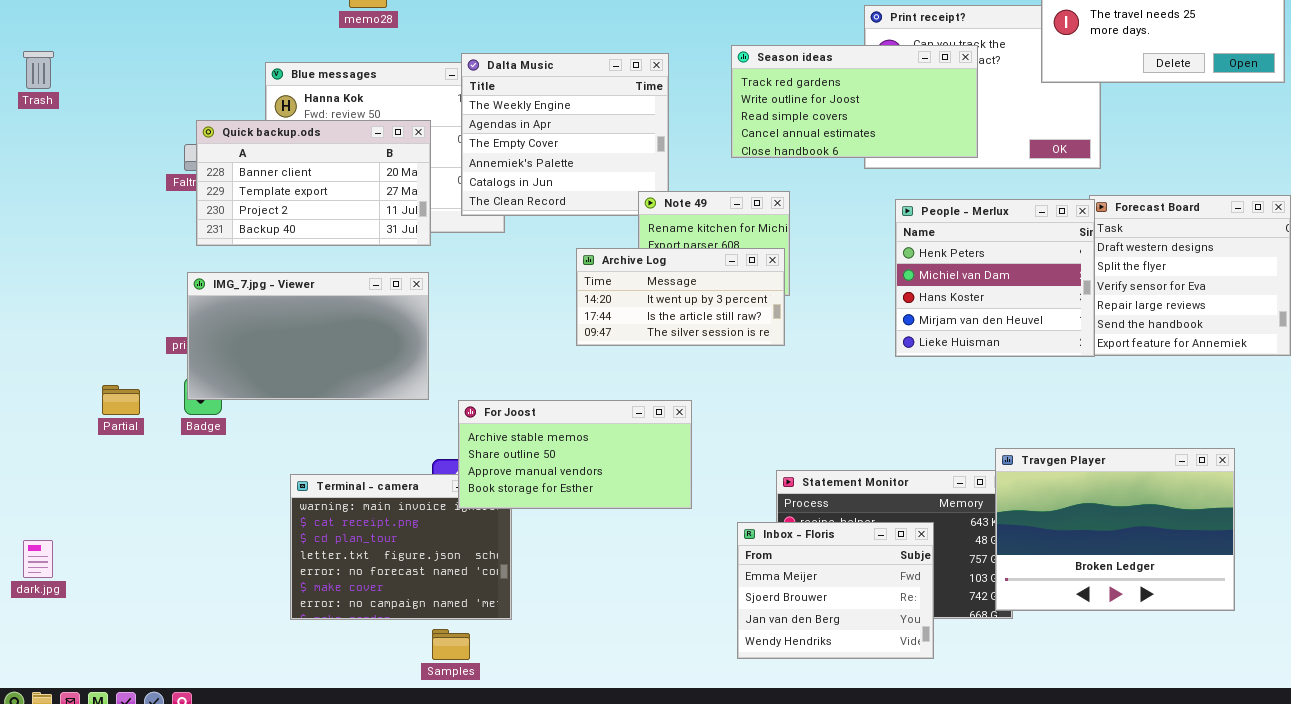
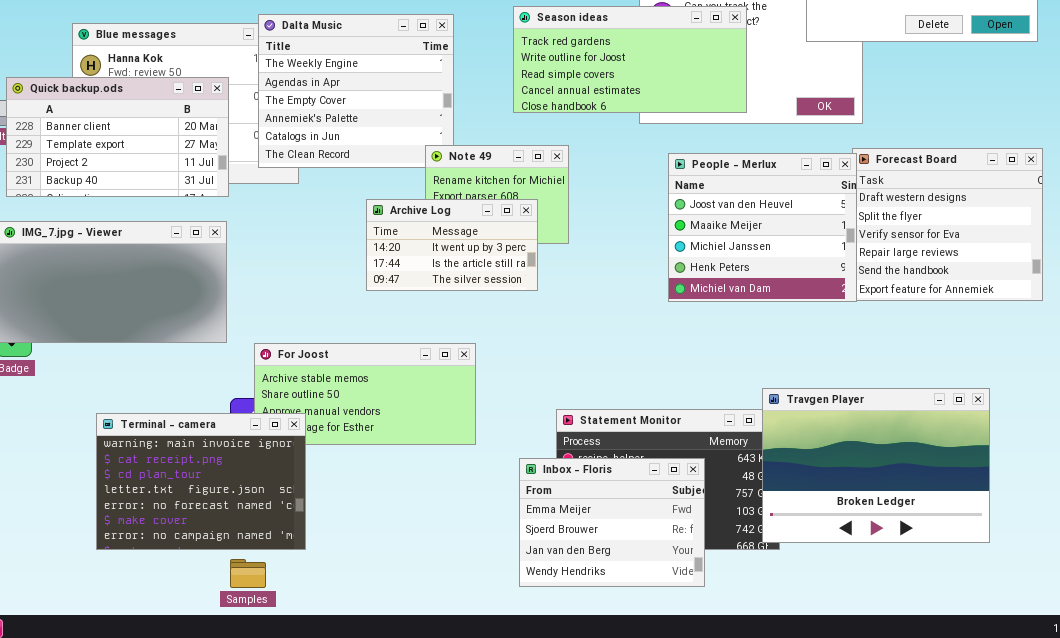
People - Merlux: [895,199,1095,357] -> [668,153,857,302], scrolled up 3 rows
Archive Log: [576,248,785,346] -> [366,199,538,291], resized
Terminal - camera: [290,474,512,620] -> [96,413,306,550], raised

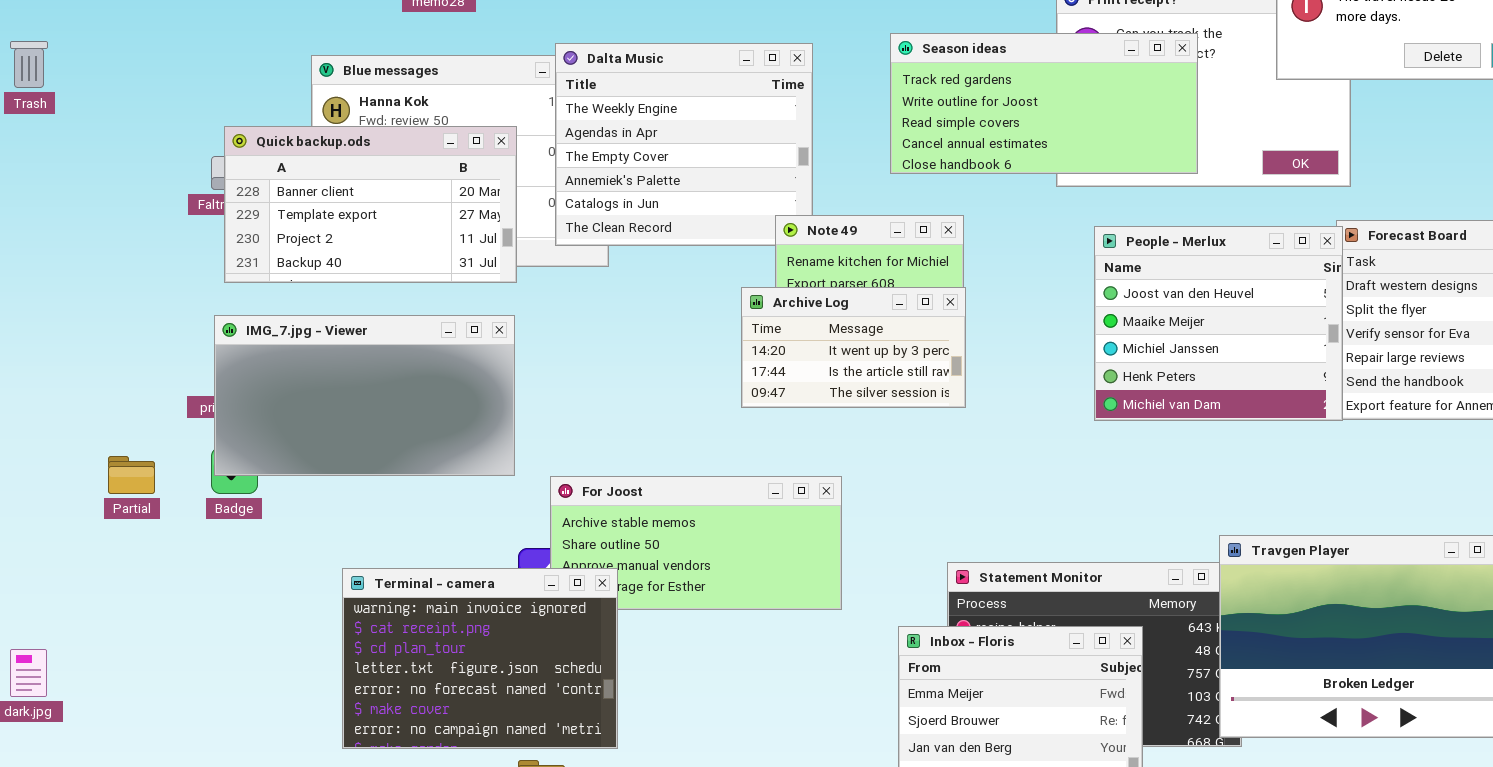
Archive Log: [366,199,538,291] -> [741,287,966,408], moved

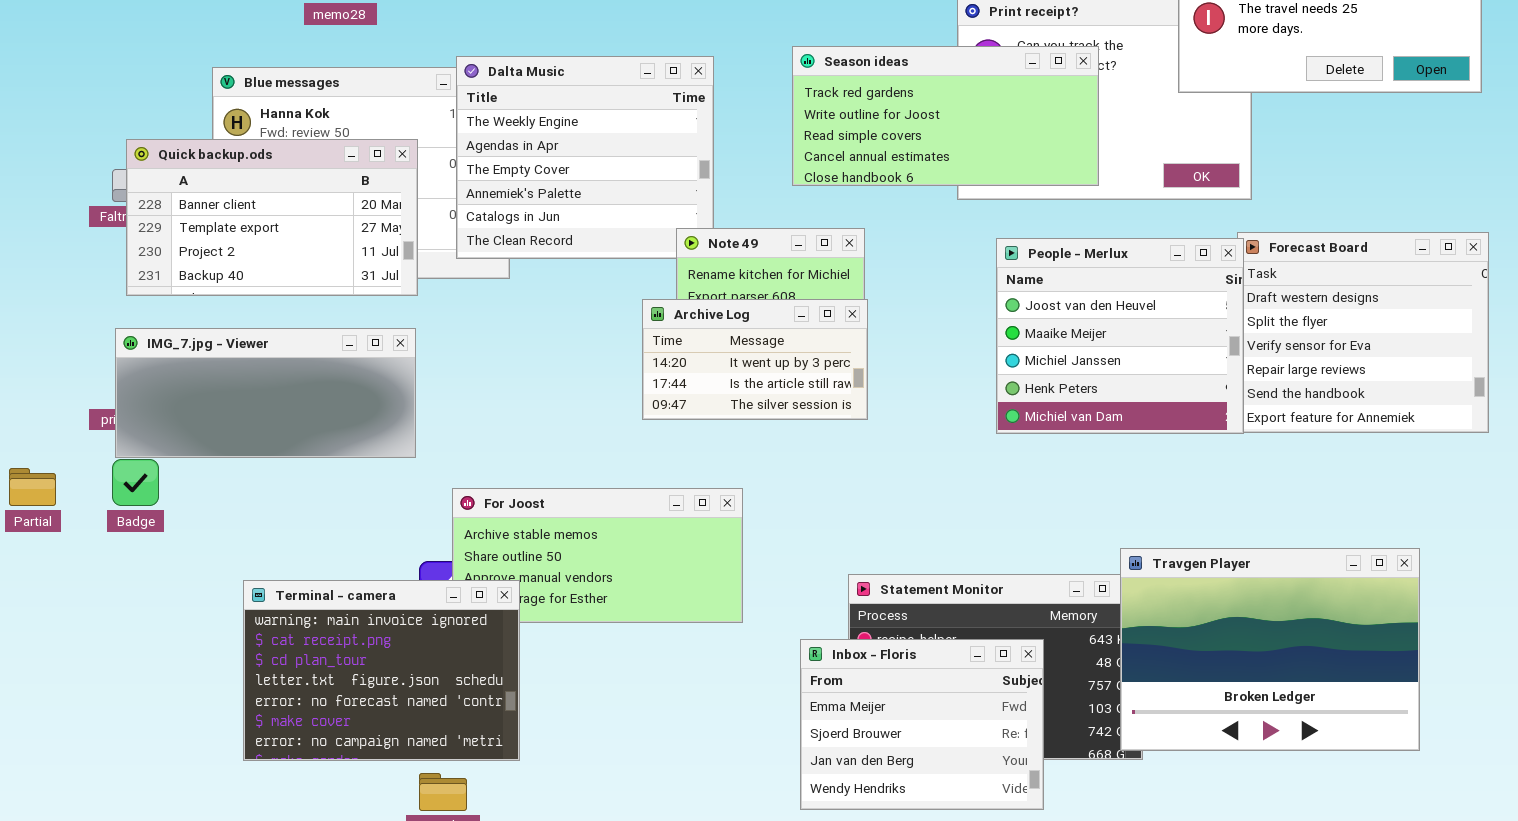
IMG_7.jpg - Viewer: [214,315,515,476] -> [115,328,416,458], resized

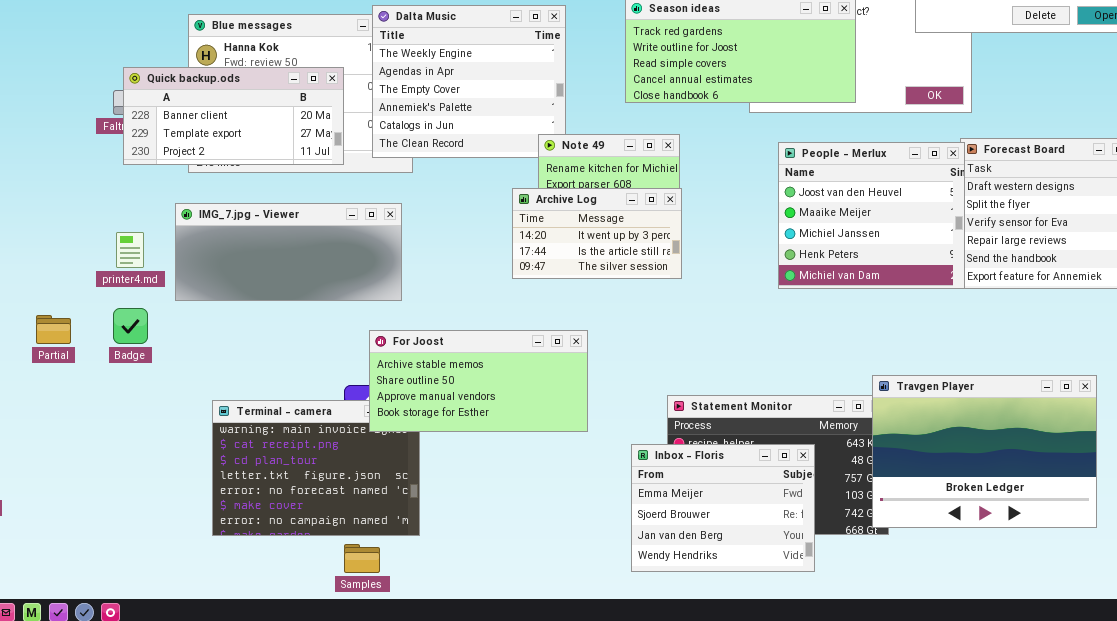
Quick backup.ods: [126,139,418,296] -> [123,67,344,165], resized
IMG_7.jpg - Viewer: [115,328,416,458] -> [175,203,402,301], moved
For Joost: [452,488,743,623] -> [369,330,588,432], raised

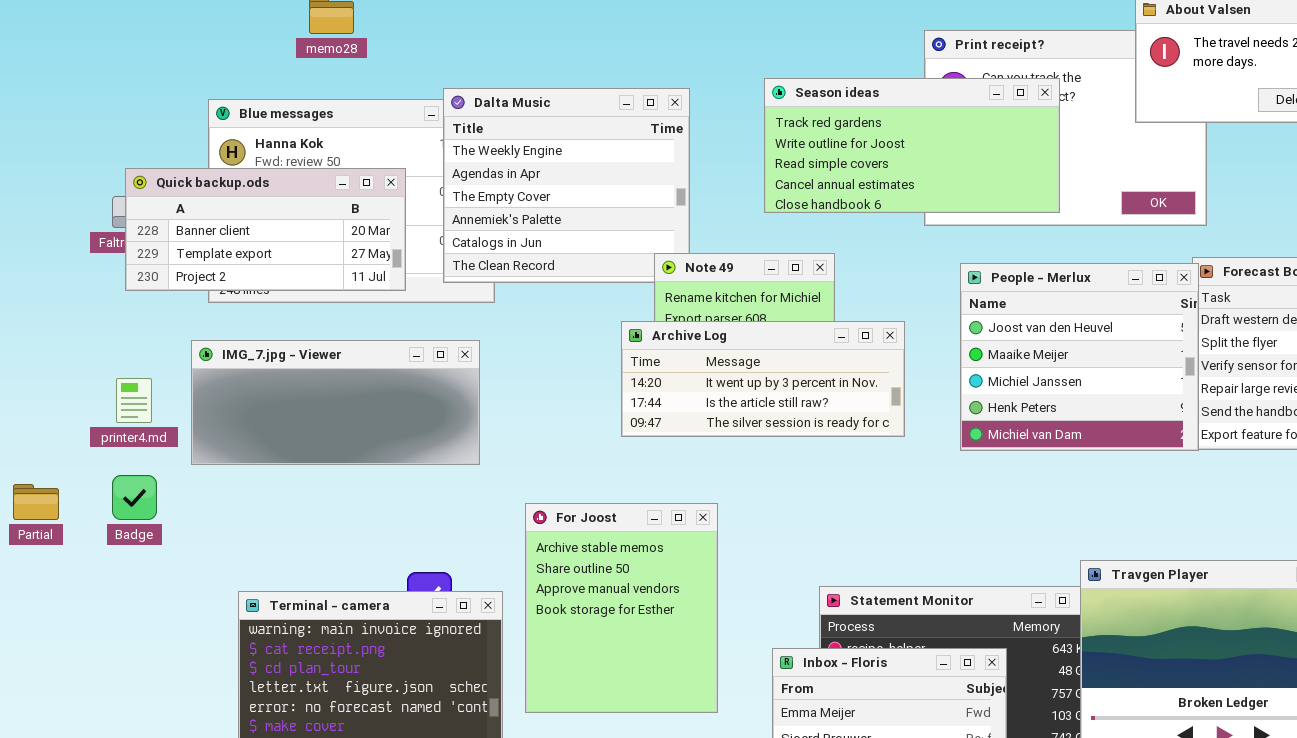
Archive Log: [512,188,682,279] -> [621,321,905,437], resized
For Joost: [369,330,588,432] -> [525,503,718,713], resized

